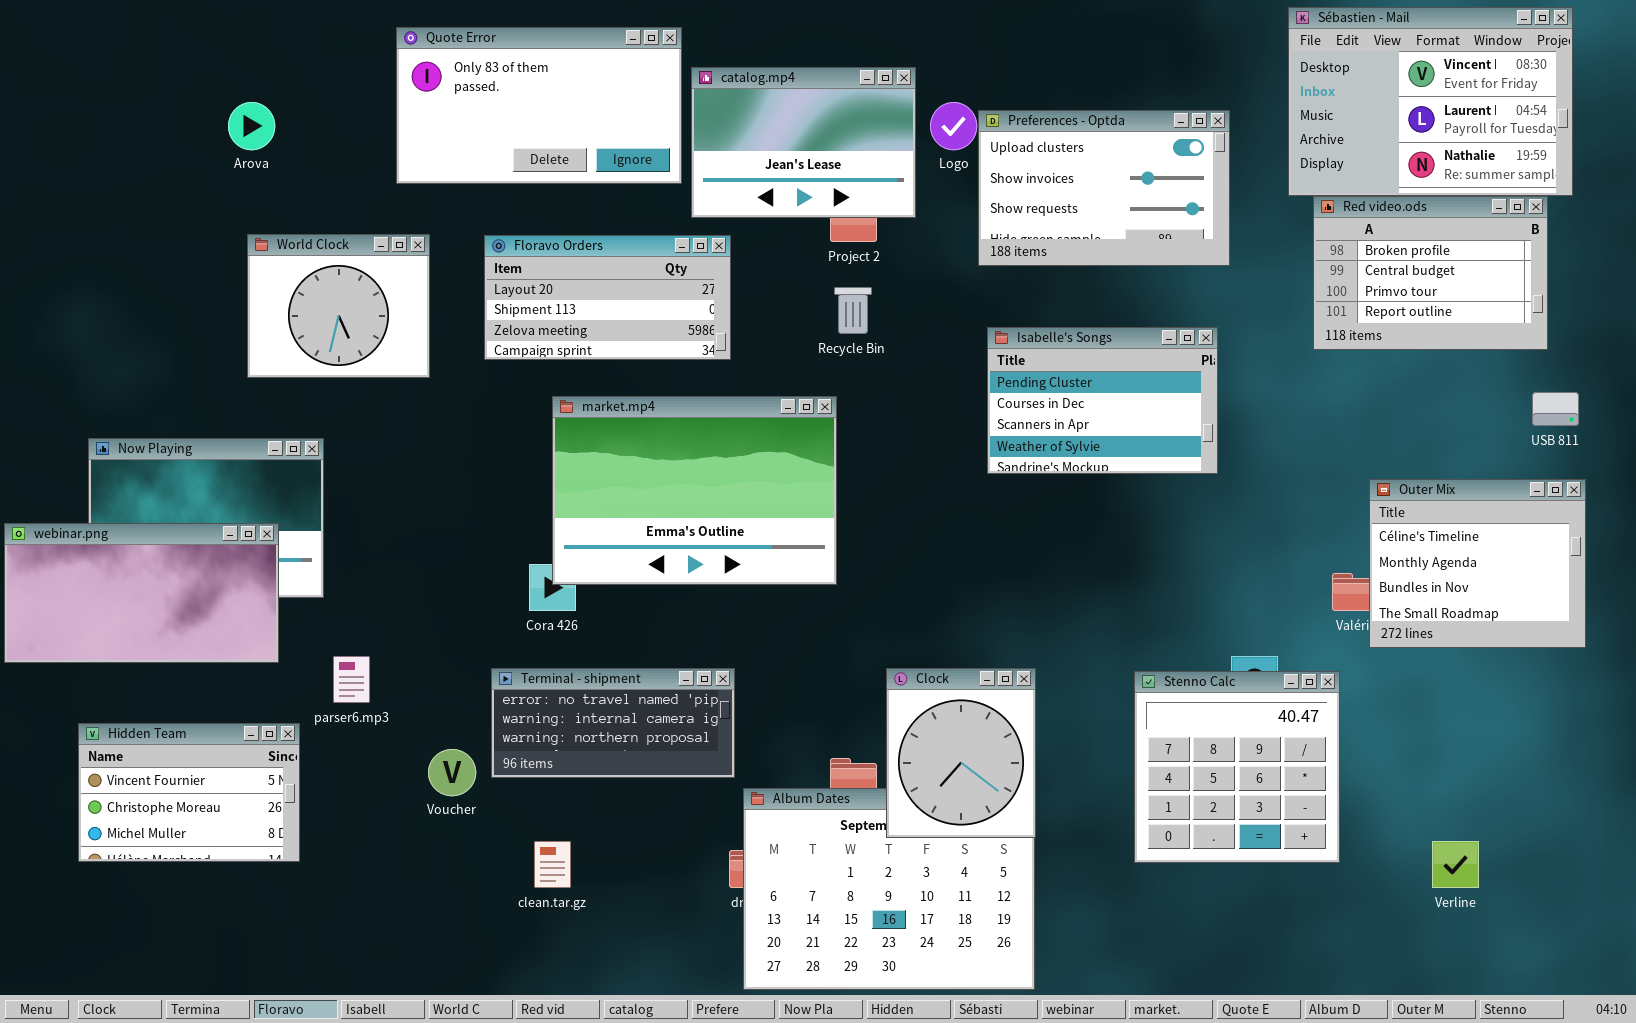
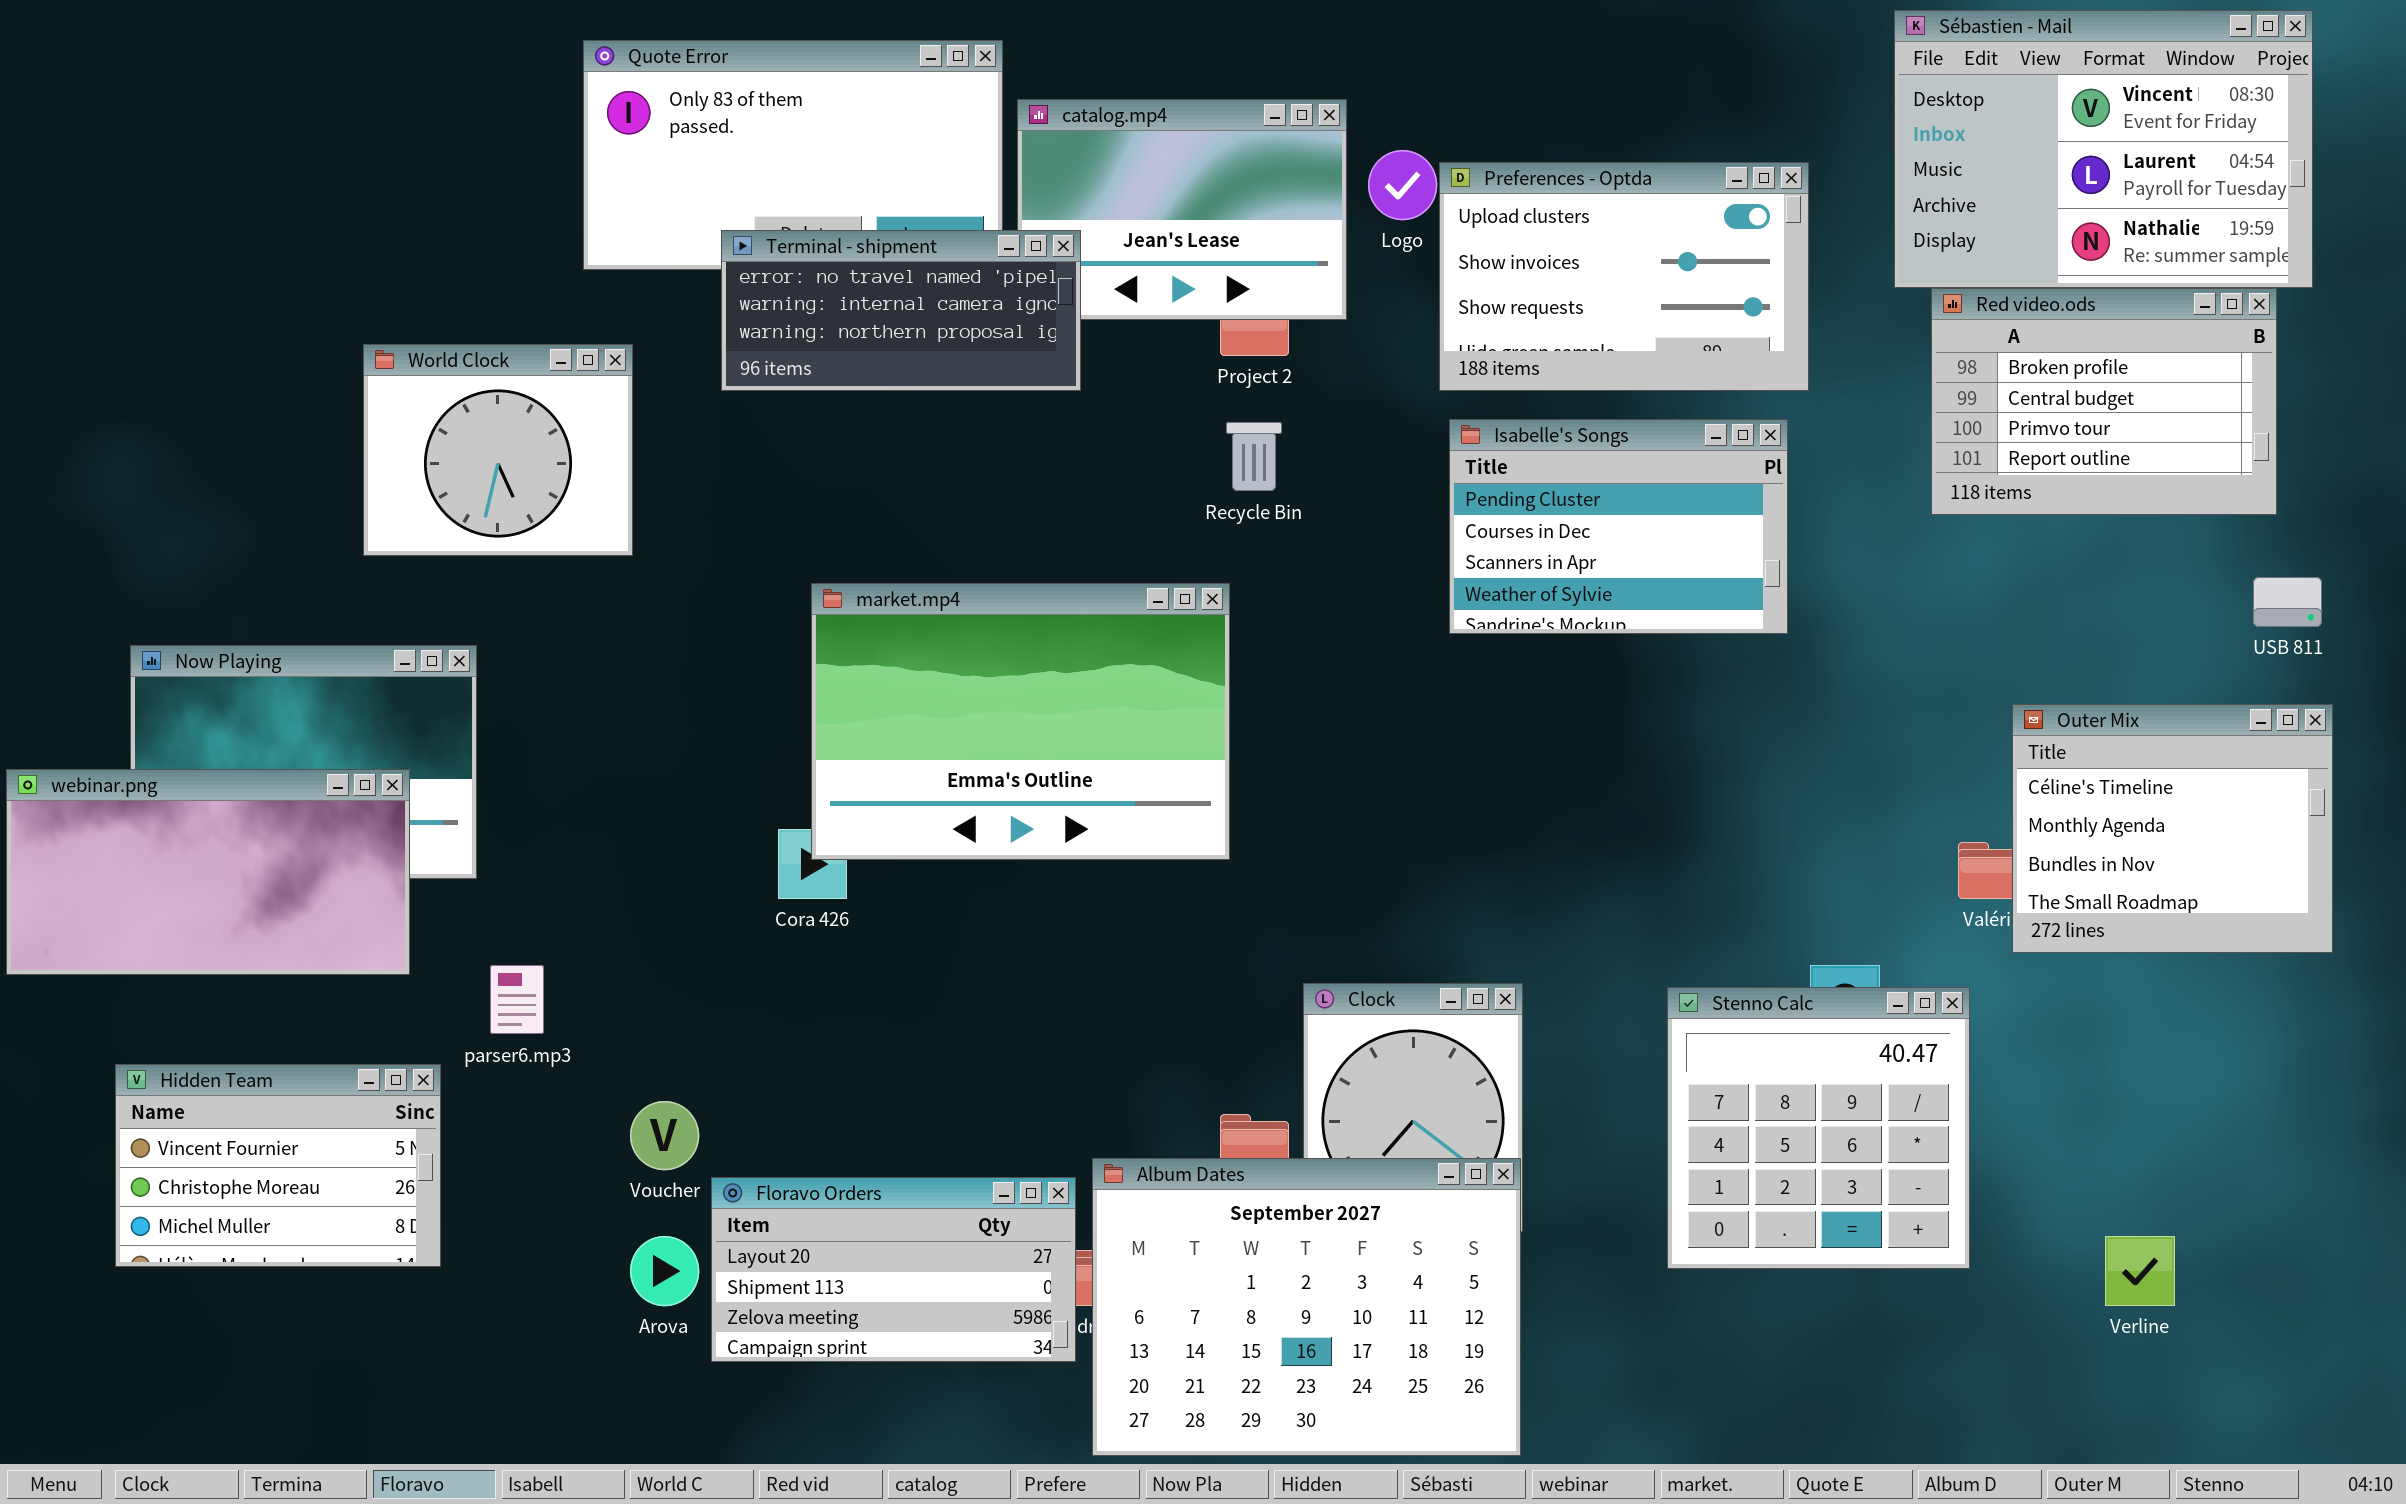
Arova: [228,102,275,150] -> [630,1236,699,1306], moved
Floravo Orders: [484,235,731,360] -> [711,1177,1076,1362], moved
Isabelle's Songs: [987,327,1218,474] -> [1449,419,1788,634], moved
Terminal - shipment: [491,668,735,778] -> [721,230,1081,391], moved
Album Dates: [743,788,1035,990] -> [1092,1158,1521,1456], raised

